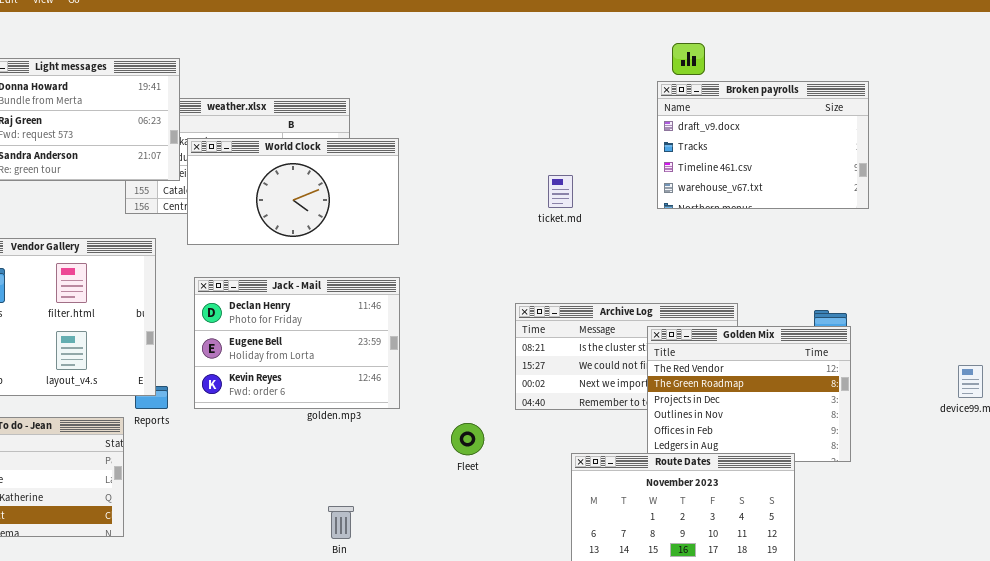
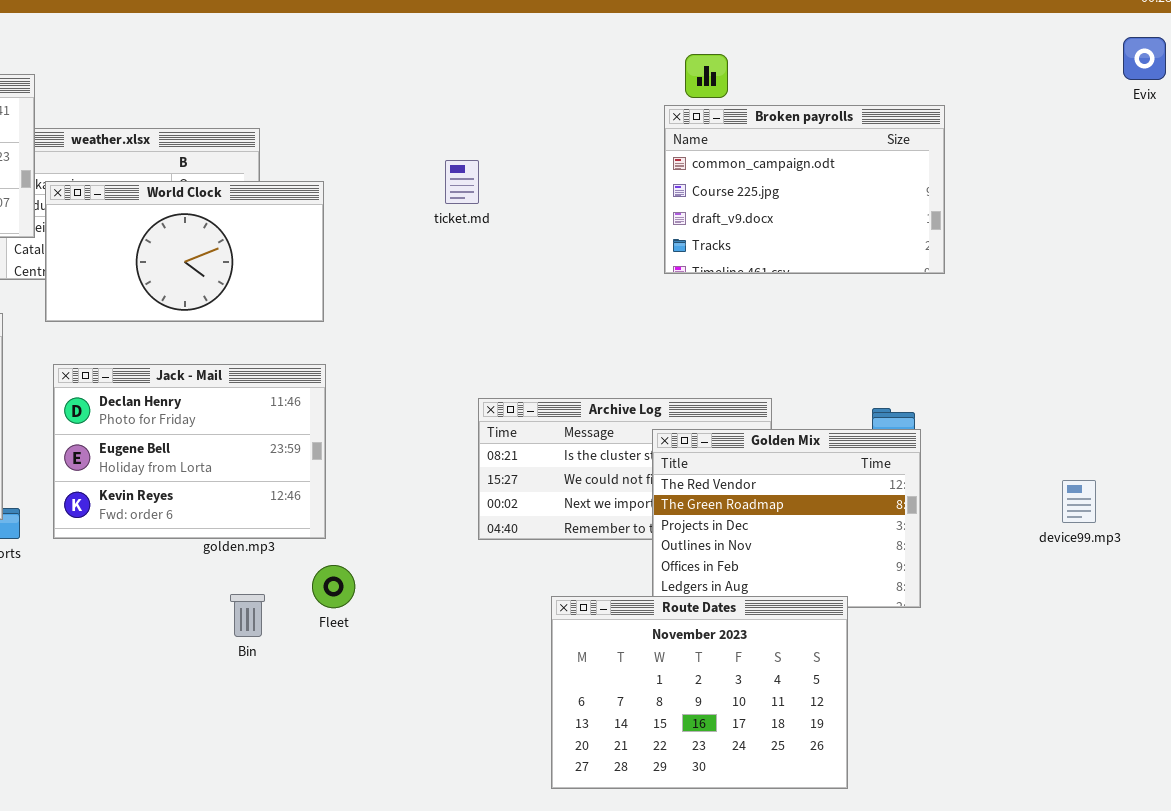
Broken payrolls: [657,81,869,209] -> [664,105,945,274], scrolled up 2 rows
ticket.md: [548,175,573,208] -> [445,160,479,204], moved
Fleet: [451,423,484,455] -> [312,565,355,608], moved
Bin: [328,506,354,539] -> [230,594,265,637], moved

